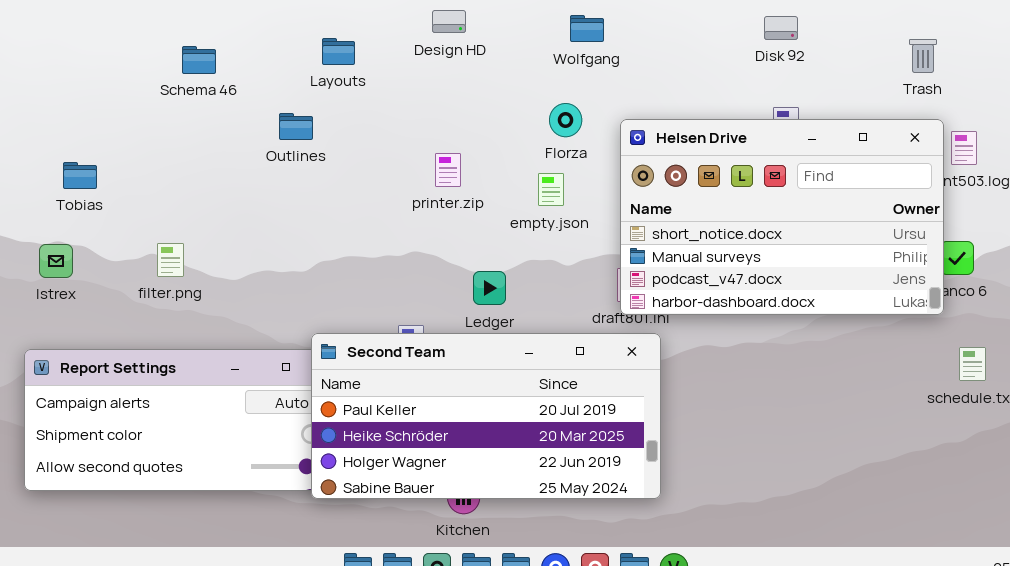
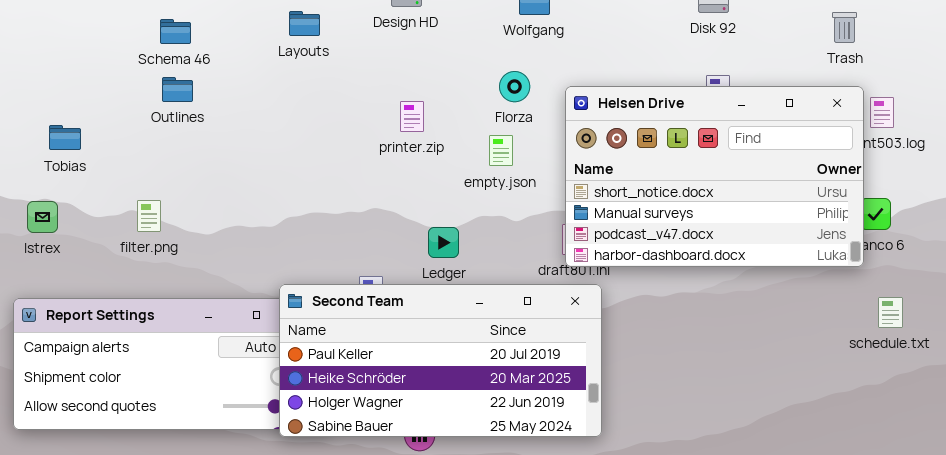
Outlines: [279,113,313,140] -> [162,77,193,102], moved
printer.zip: [435,153,461,187] -> [400,101,424,132], moved

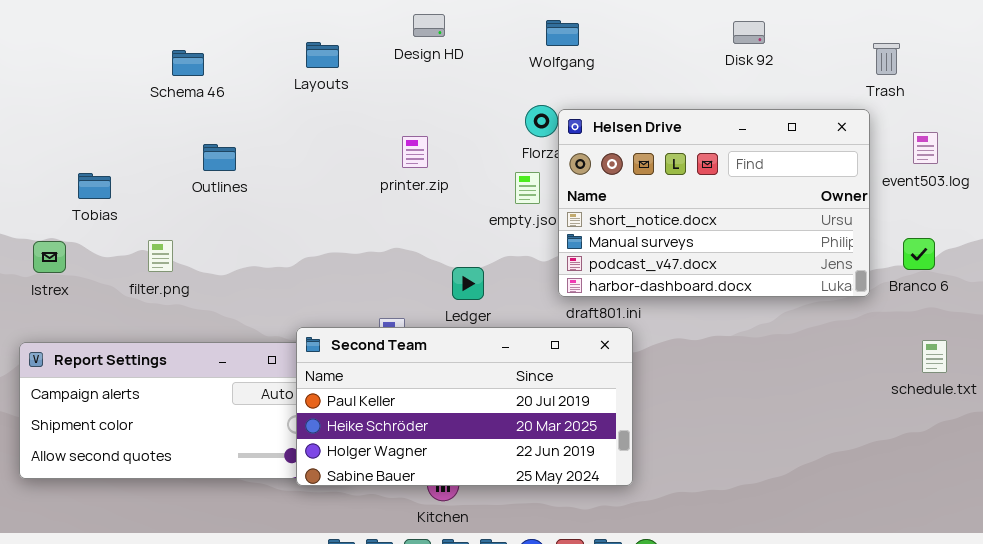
Outlines: [162,77,193,102] -> [203,144,236,171], moved
Helsen Drive: [565,86,864,267] -> [558,109,870,297], moved
printer.zip: [400,101,424,132] -> [402,136,428,168], moved
Tobias: [49,125,81,150] -> [78,173,111,199], moved

